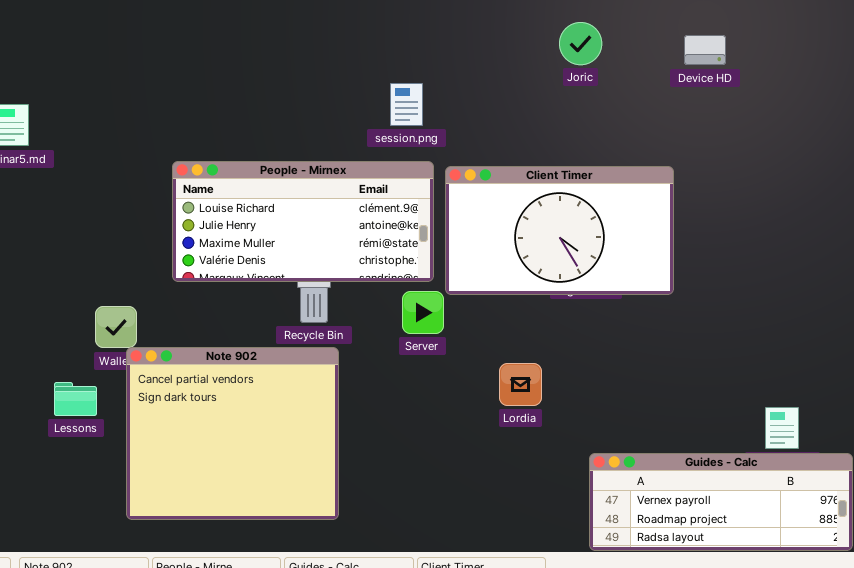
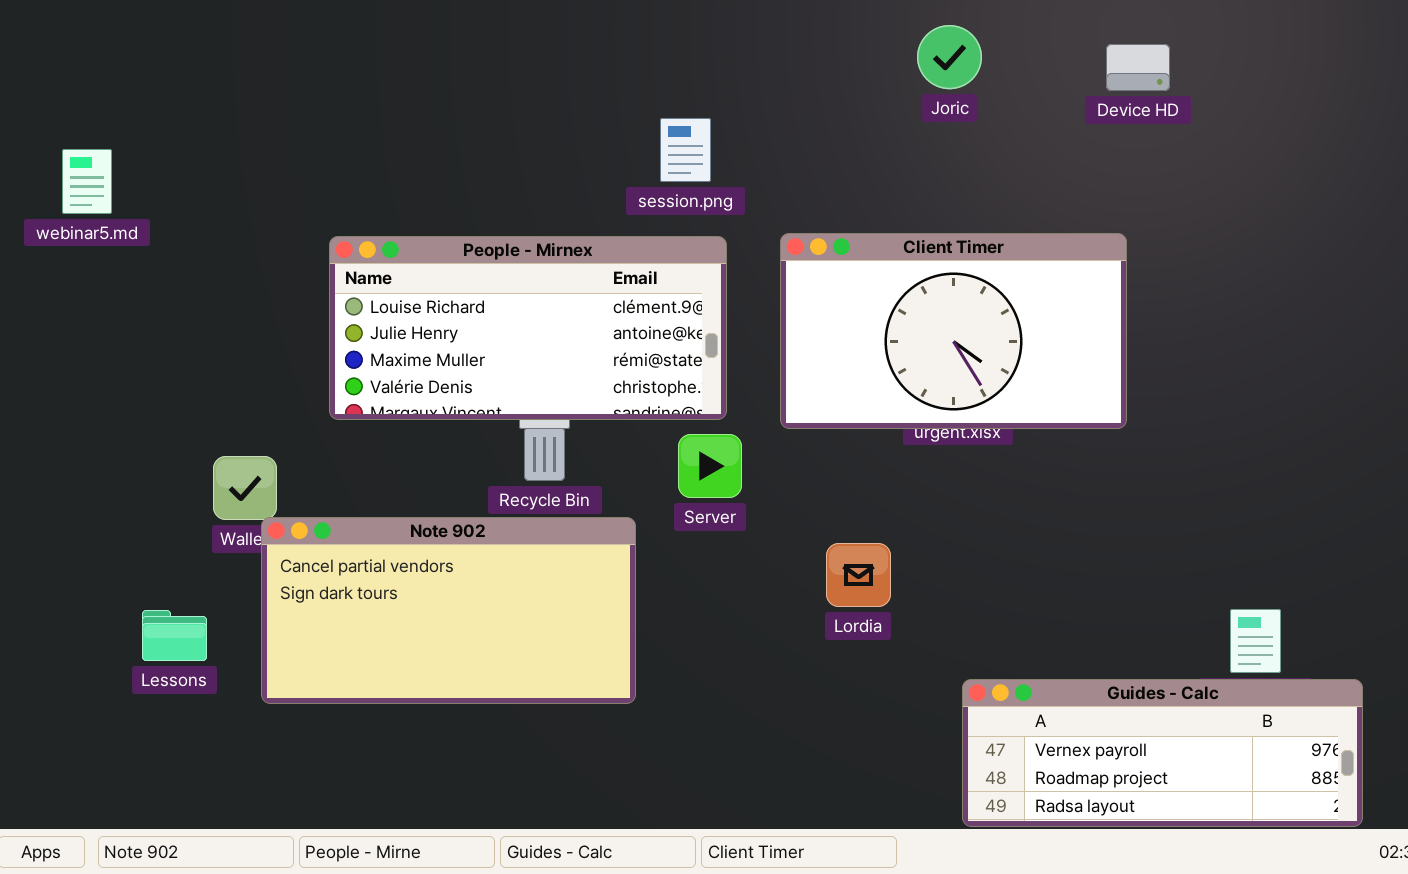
Client Timer: [445,166,674,295] -> [780,233,1127,429], moved
Note 902: [126,347,339,520] -> [261,517,636,704], resized
Lessons: [54,382,97,416] -> [142,610,207,661], moved

